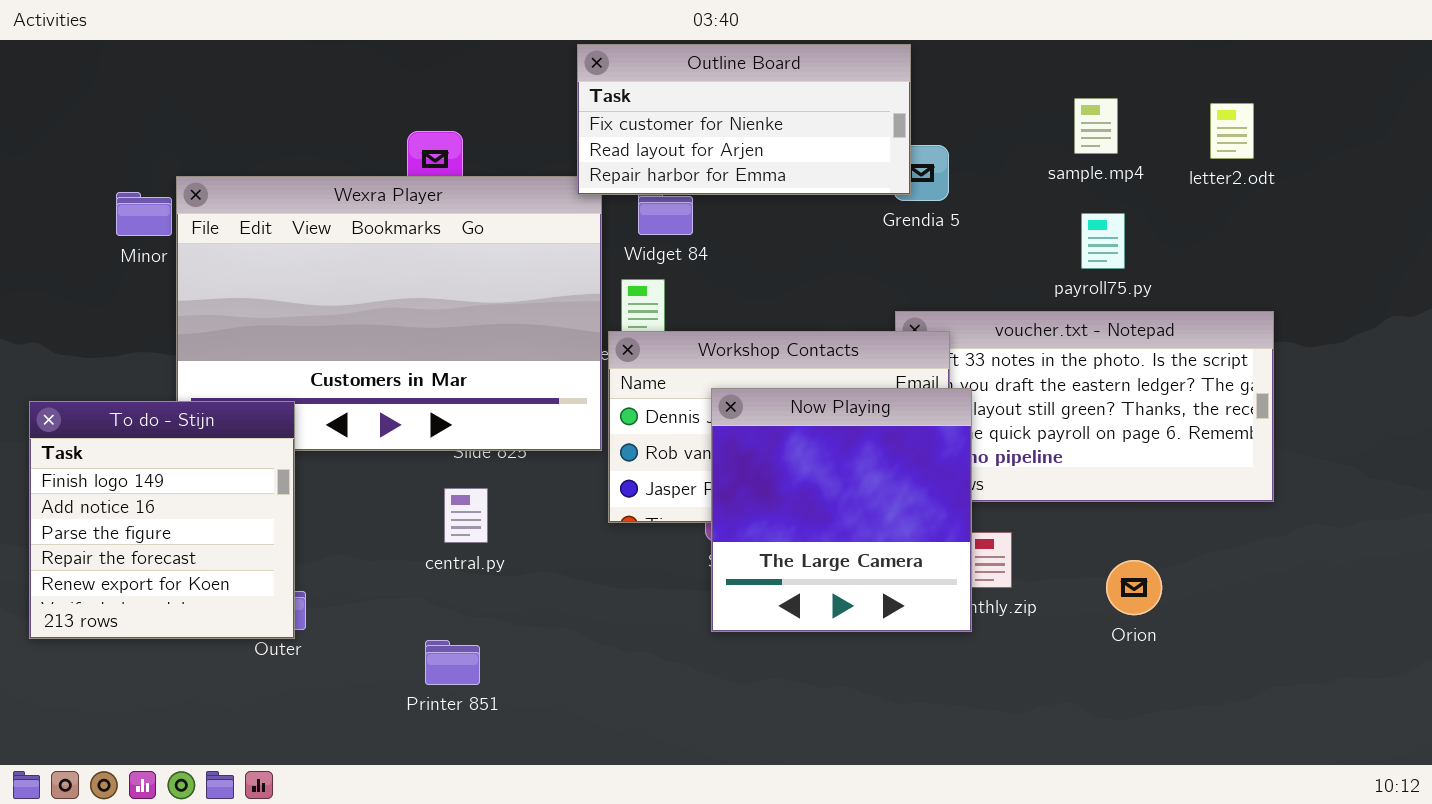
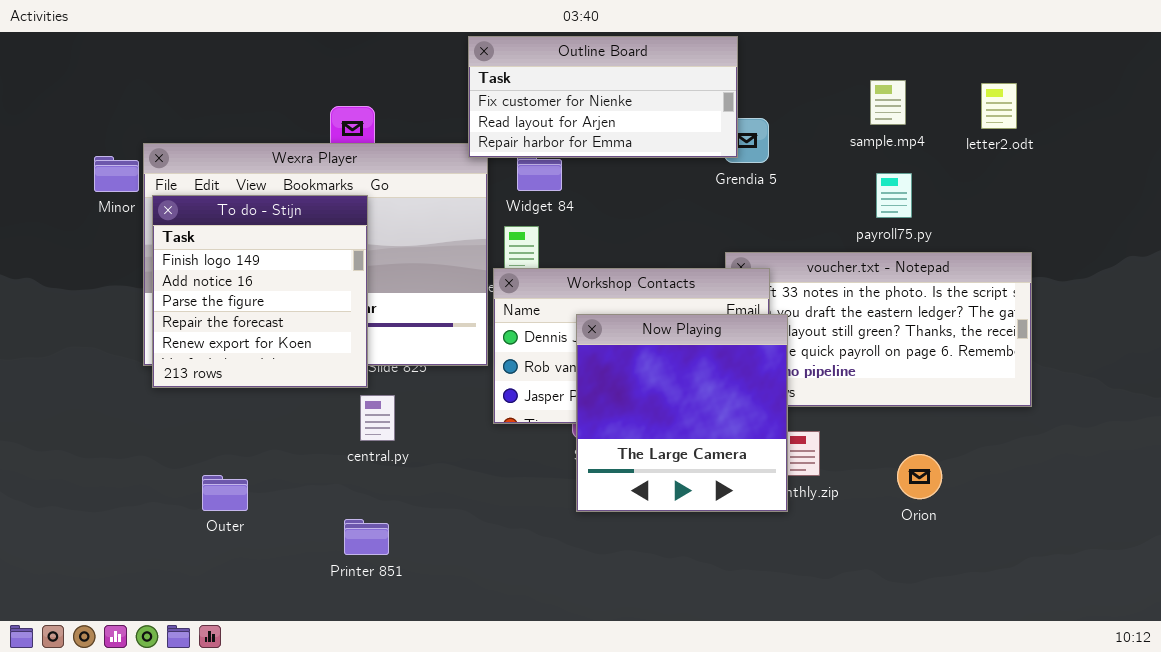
To do - Stijn: [29,401,295,639] -> [152,195,368,388], moved

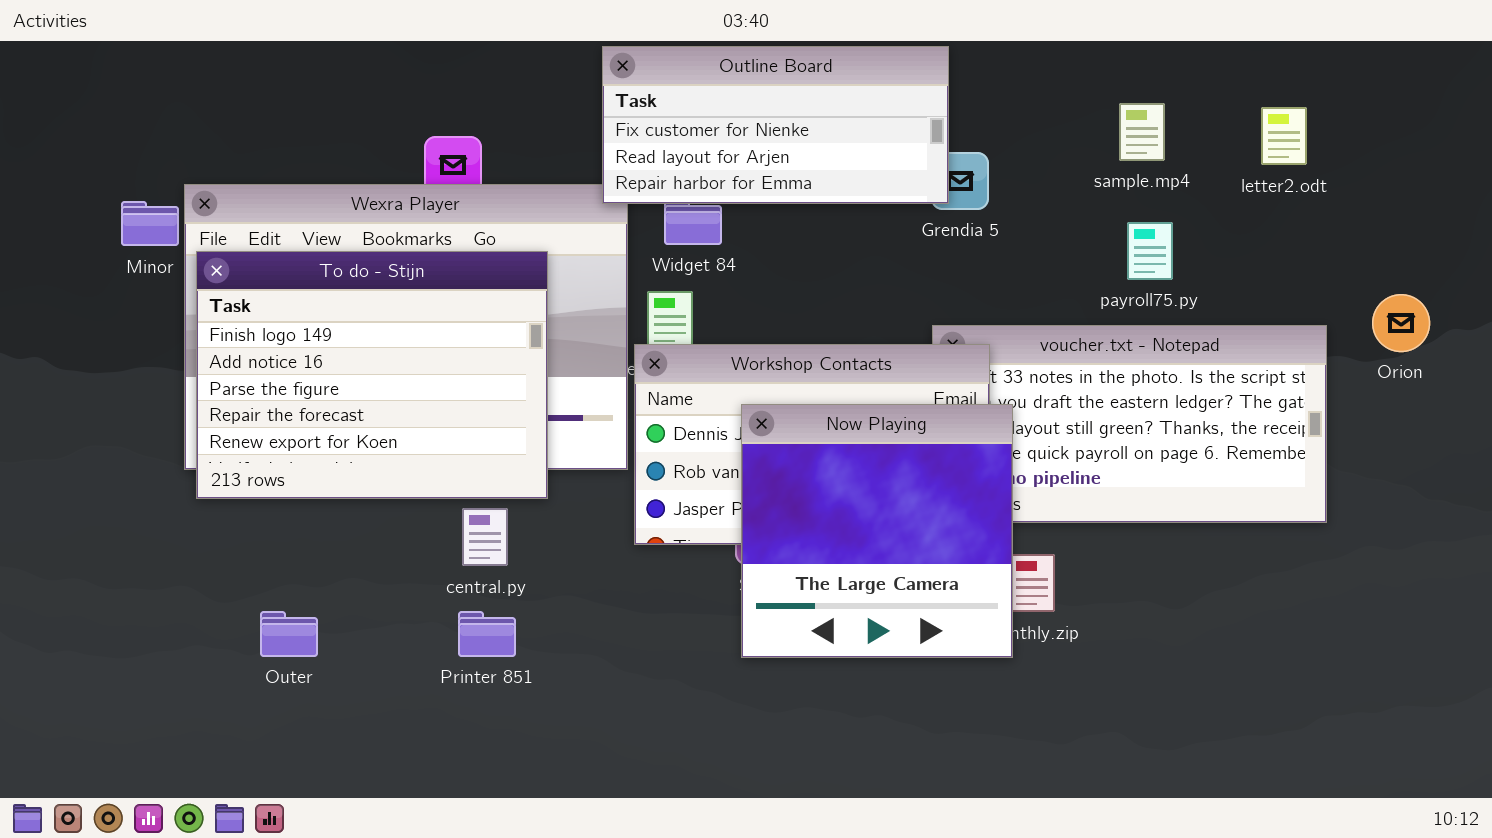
To do - Stijn: [152,195,368,388] -> [196,251,548,499], resized
Orion: [897,454,942,499] -> [1372,294,1430,352], moved
Printer 851: [344,519,389,555] -> [458,611,516,657], moved

